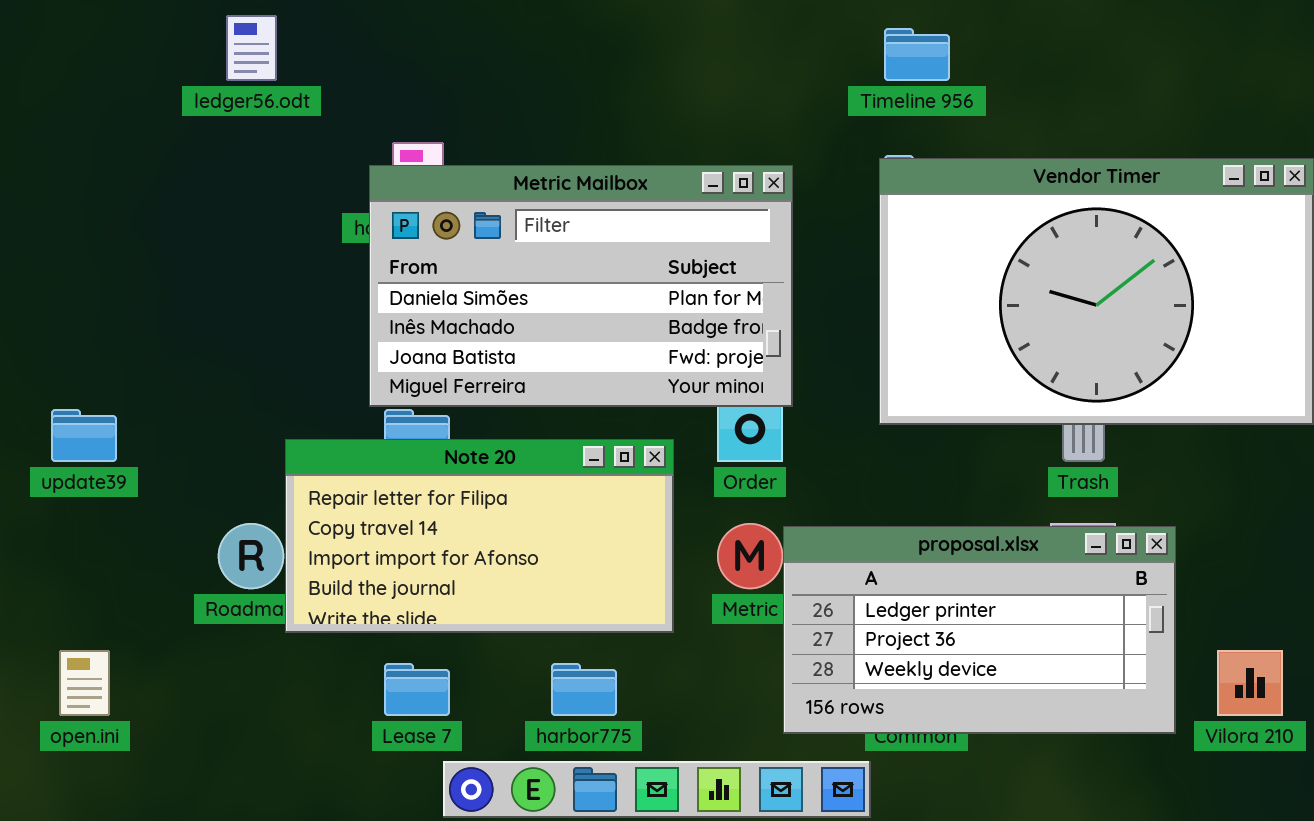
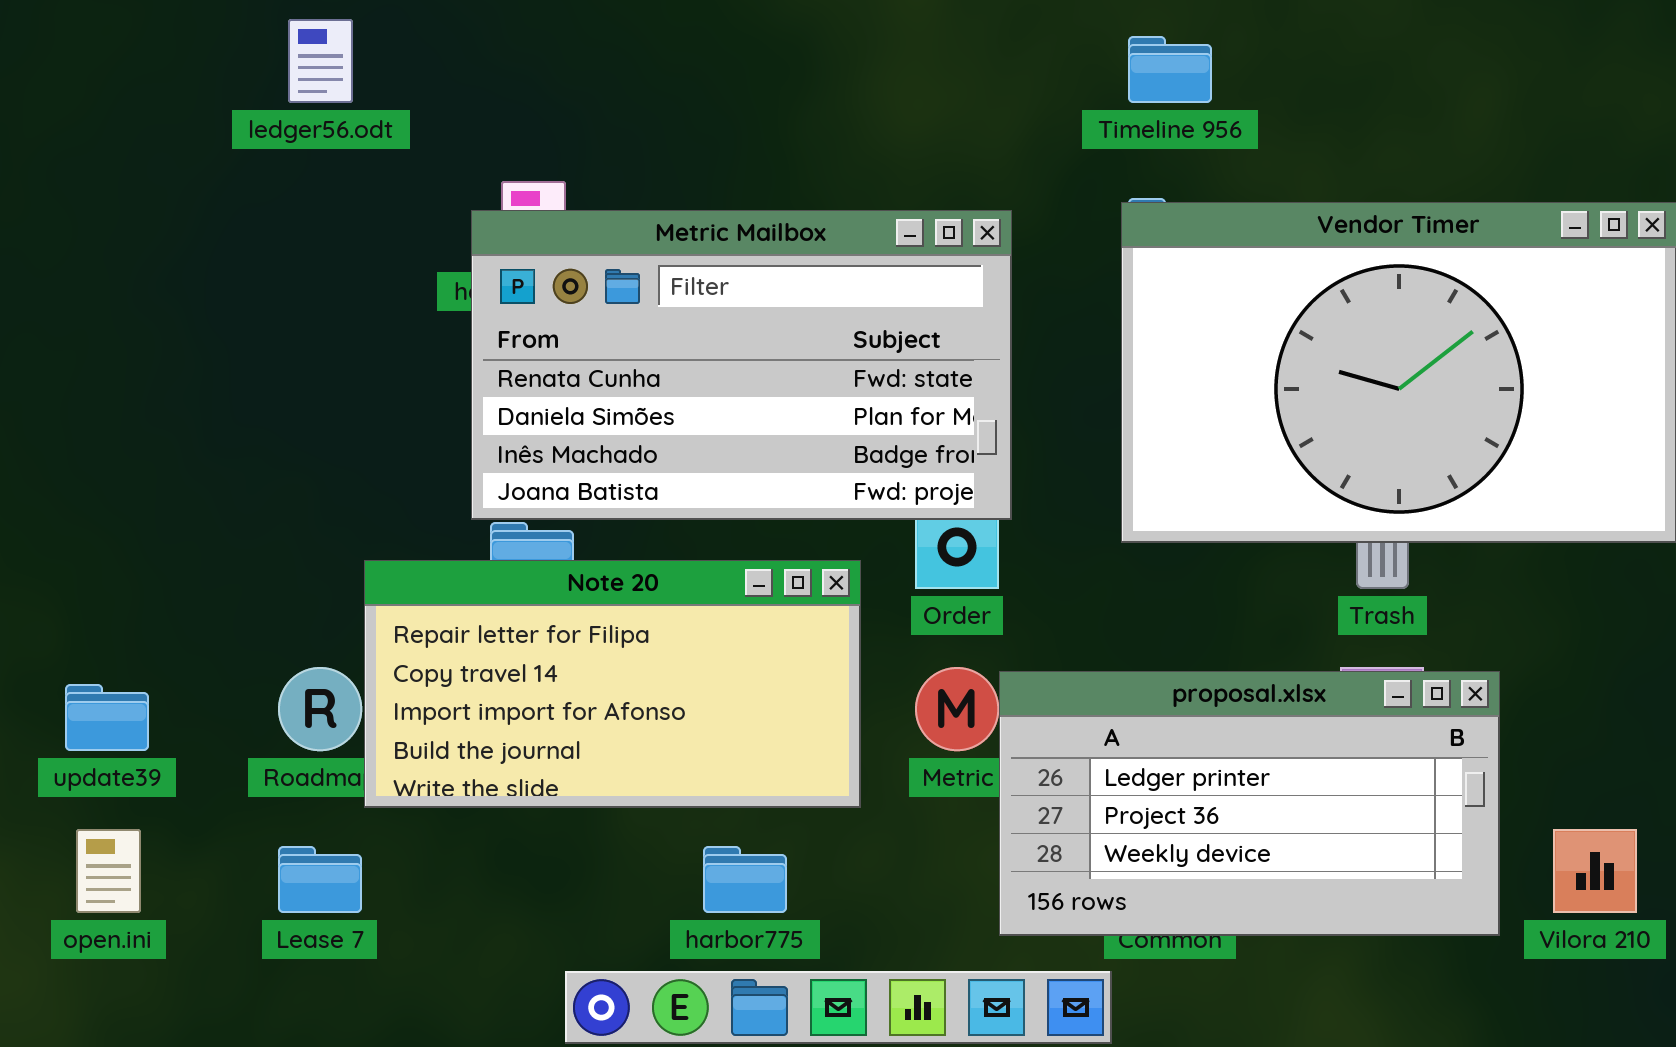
Metric Mailbox: [369,165,793,407] -> [471,210,1012,520], scrolled up 1 row
update39: [51,409,117,462] -> [65,684,149,751], moved
Lease 7: [384,663,450,716] -> [278,846,362,913], moved

